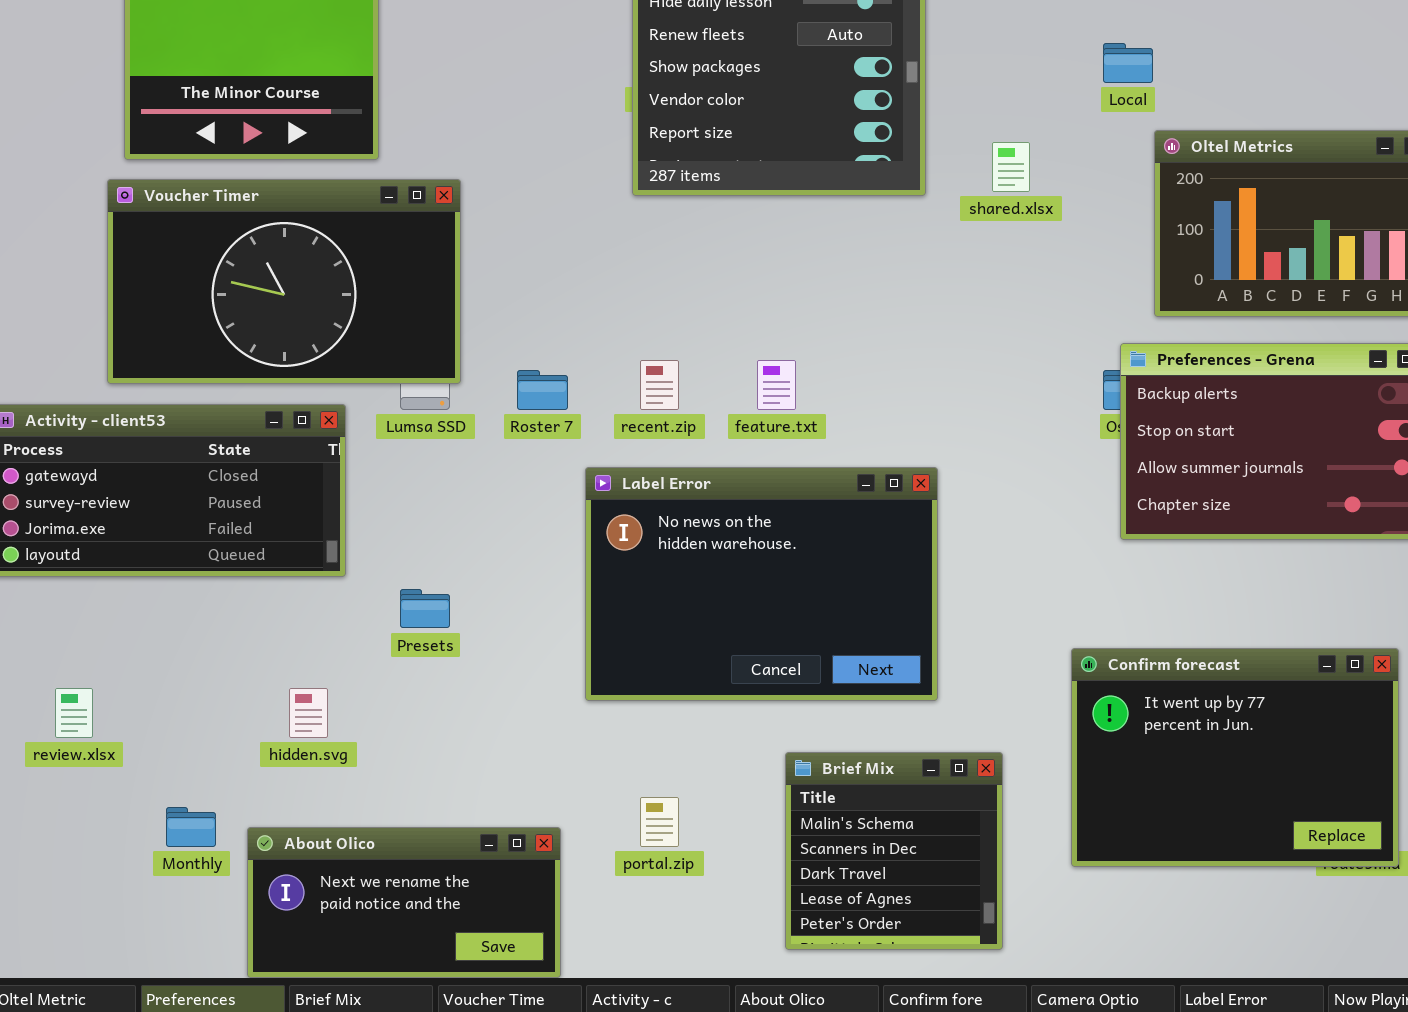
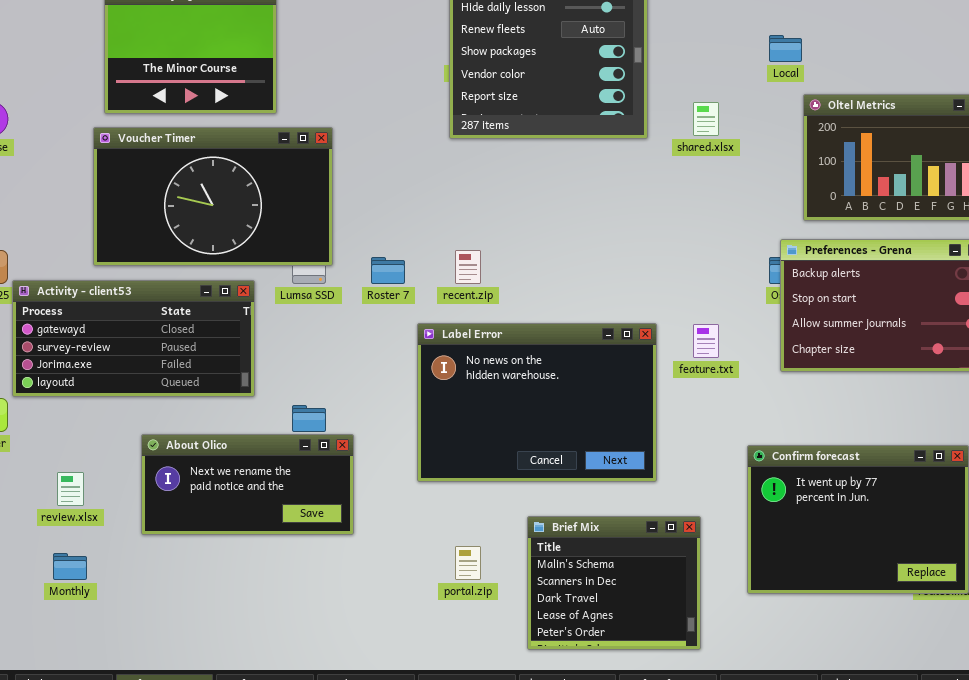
feature.txt: [757,360,796,410] -> [693,324,719,358], moved
Brief Mix: [785,752,1003,950] -> [527,516,701,650], resized
Monthly: [166,807,216,847] -> [53,553,87,580], moved
About Olico: [247,827,561,978] -> [141,434,354,535], moved

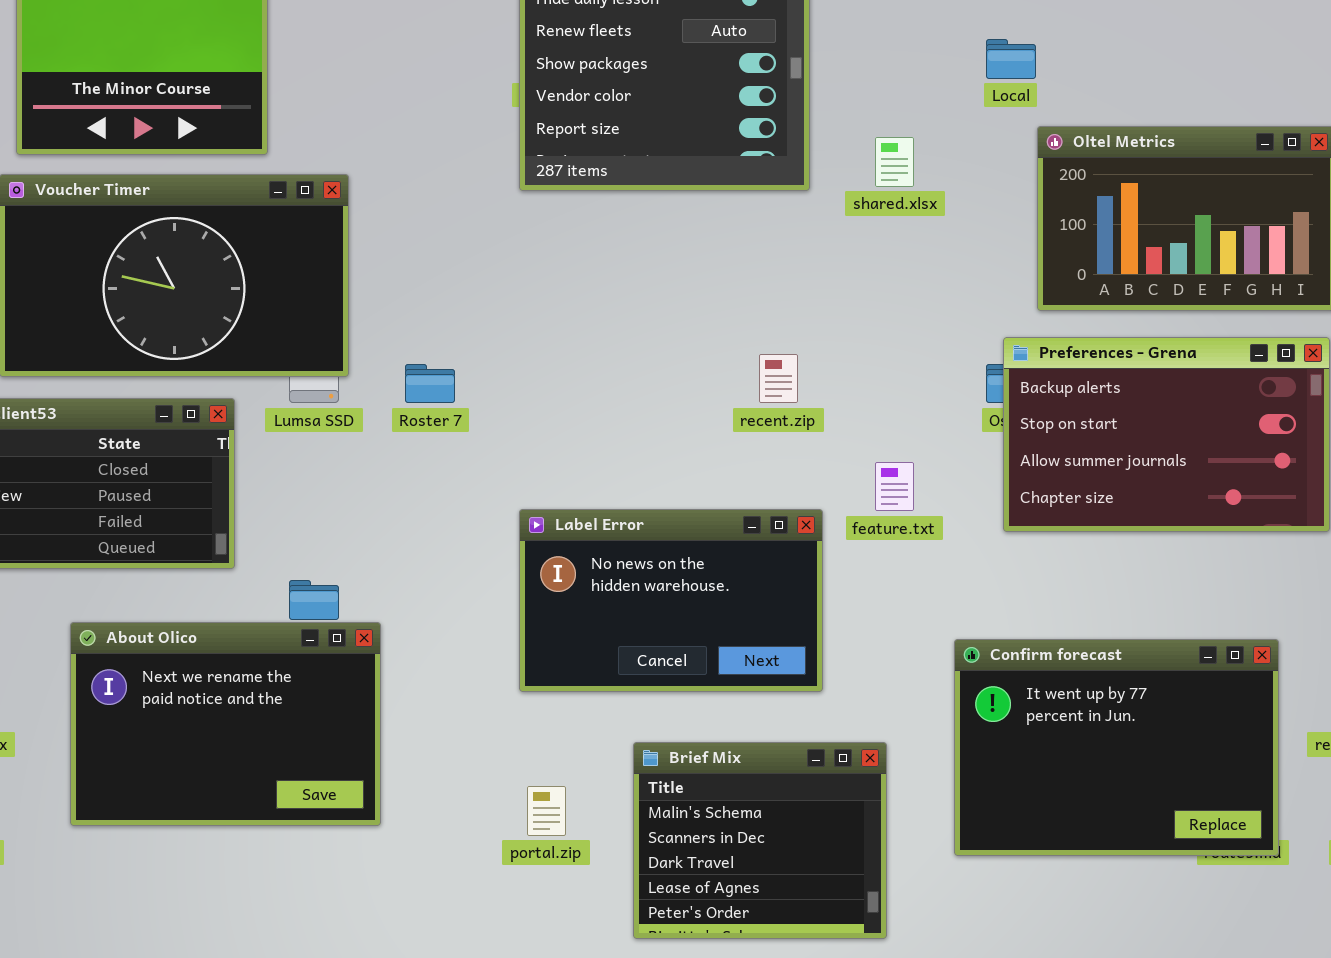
recent.zip: [455,250,481,284] -> [759,354,798,403], moved
Label Error: [417,323,657,482] -> [519,509,823,692], resized
About Olico: [141,434,354,535] -> [70,622,381,826], resized

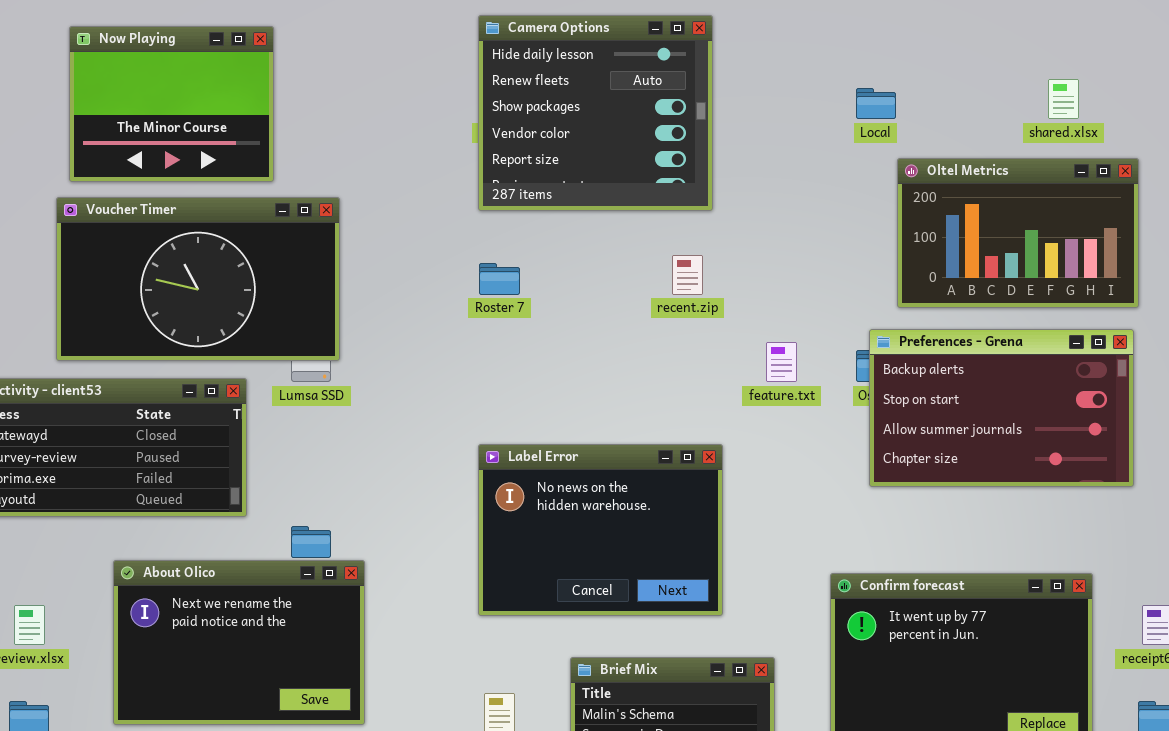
shared.xlsx: [875,137,914,187] -> [1048,79,1079,119], moved
recent.zip: [759,354,798,403] -> [672,255,703,295], moved
Roster 7: [405,364,455,403] -> [479,263,520,295], moved
feature.txt: [875,462,914,511] -> [766,342,797,382], moved
Label Error: [519,509,823,692] -> [478,444,723,616], resized

